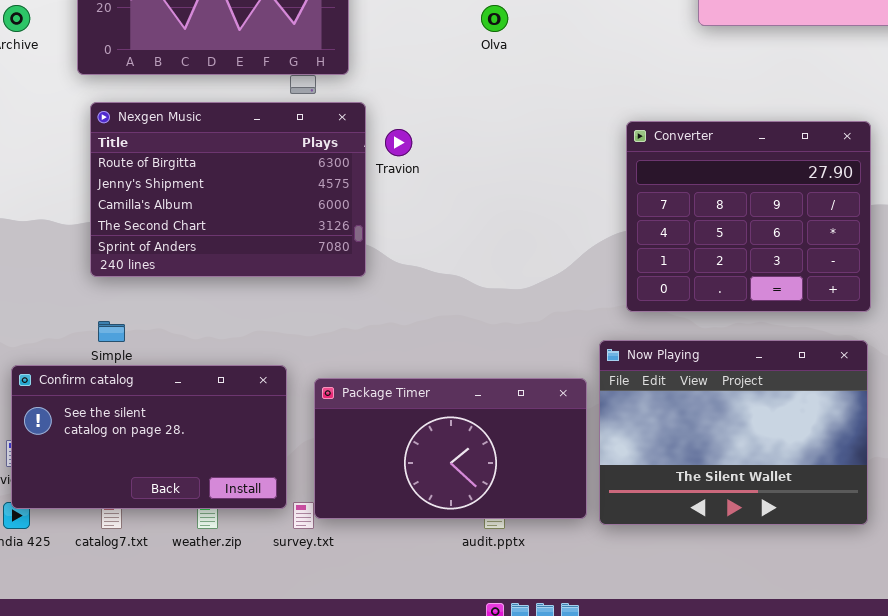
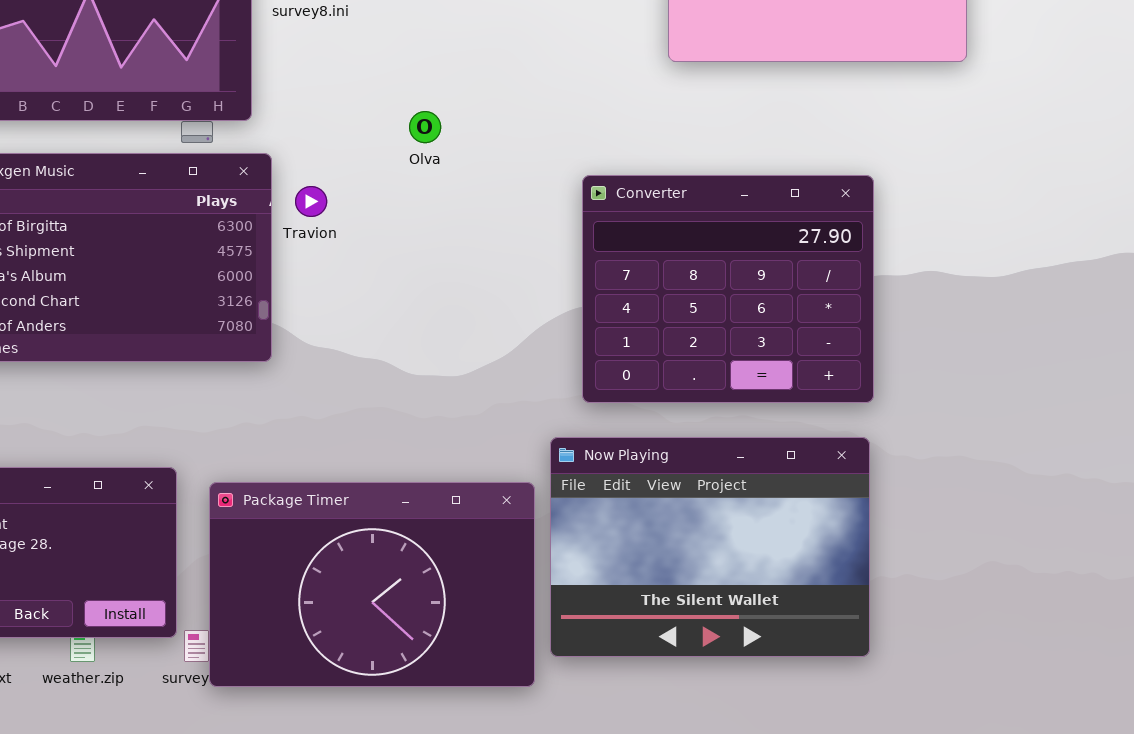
Olva: [481,5,508,32] -> [409,111,441,143], moved
Package Timer: [314,378,587,519] -> [209,482,535,687], resized

